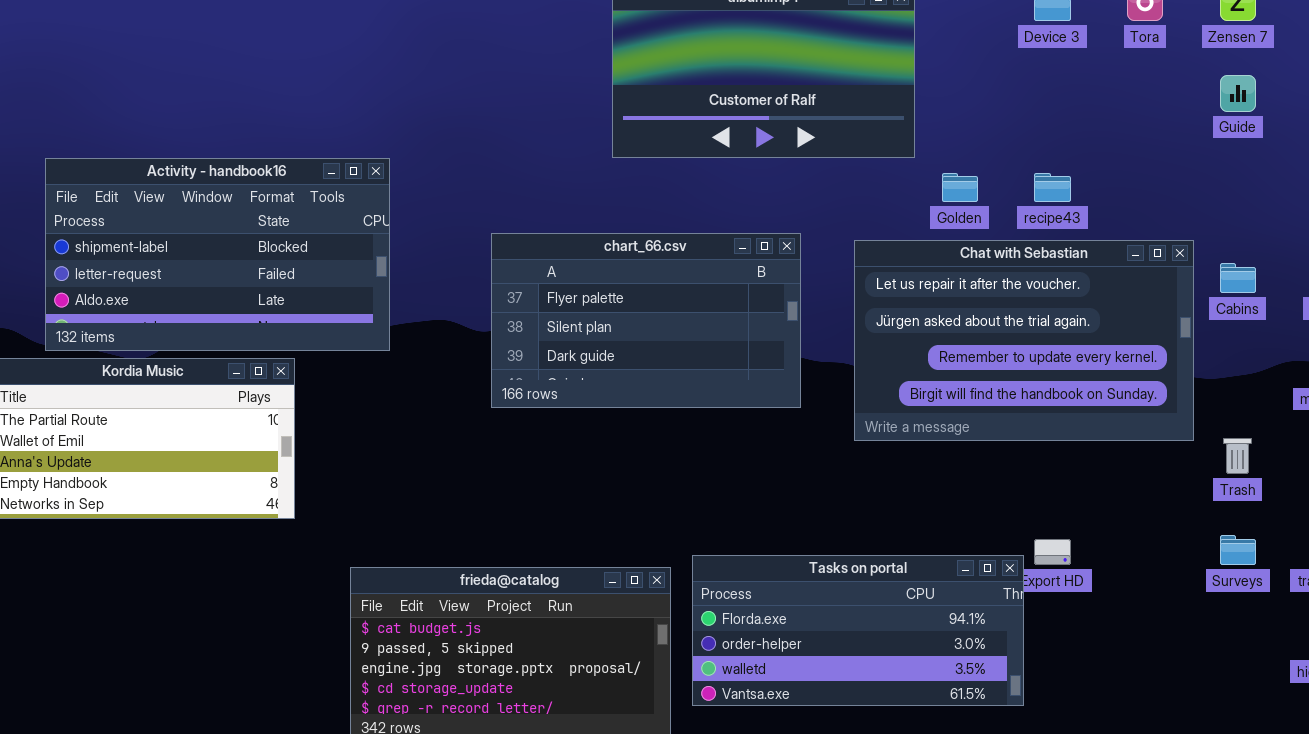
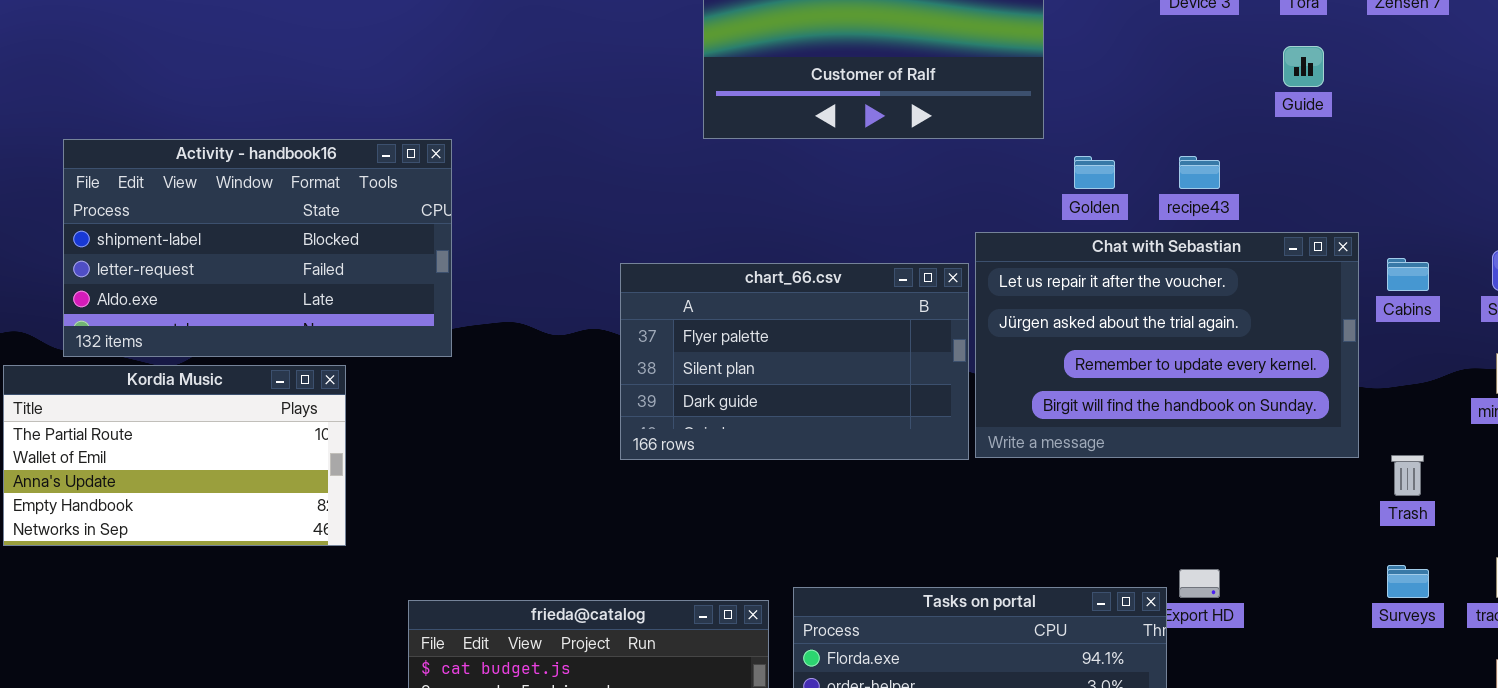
Guide: [1220,75,1256,112] -> [1283,46,1324,87], moved
chart_66.csv: [491,233,801,408] -> [620,263,969,460], moved

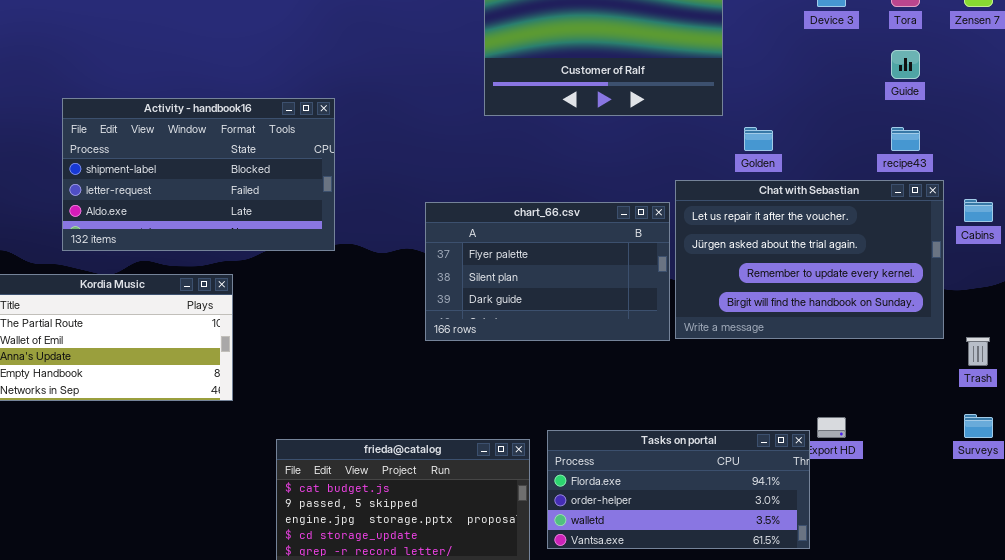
Activity - handbook16: [63,139,452,357] -> [62,98,335,251], moved
recipe43: [1179,156,1220,189] -> [891,127,920,151], moved

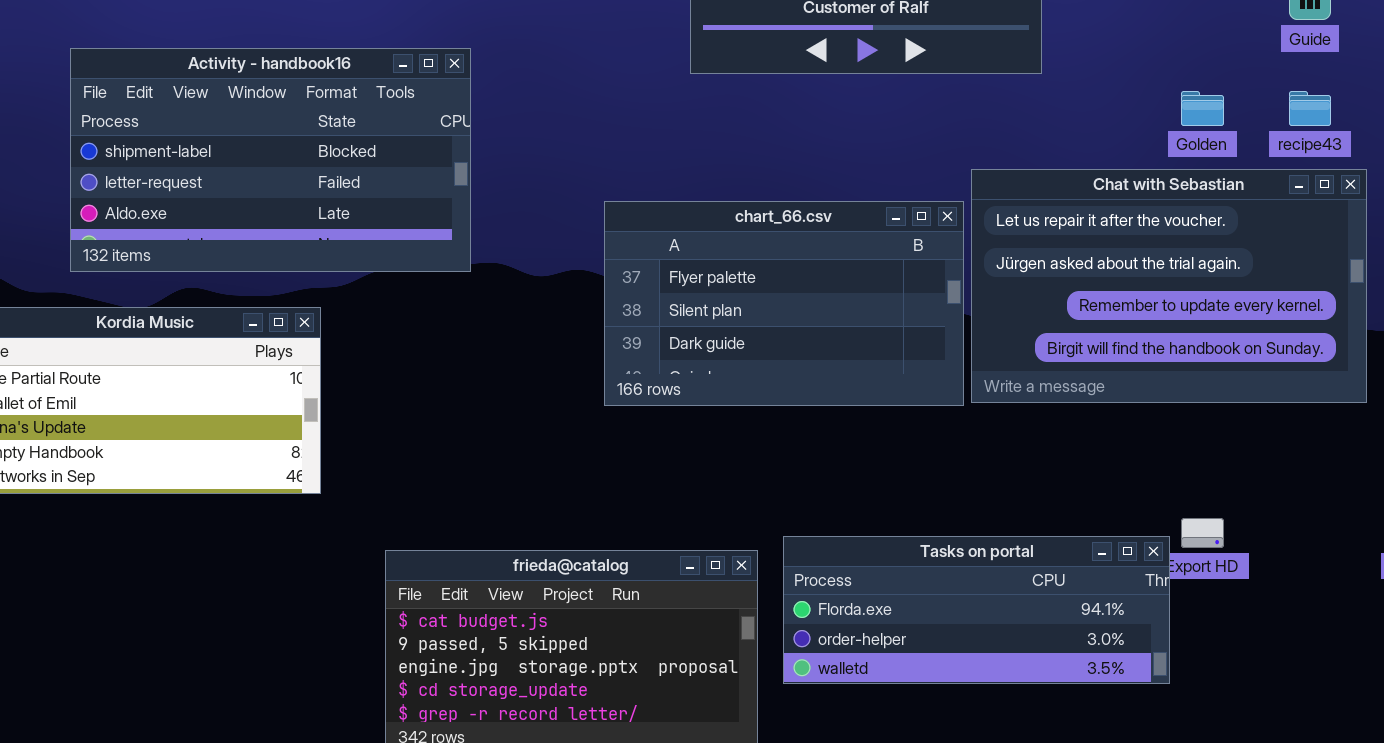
Golden: [744,127,773,151] -> [1181,91,1224,126], moved
Tasks on portal: [547,430,810,549] -> [783,536,1170,684], resized

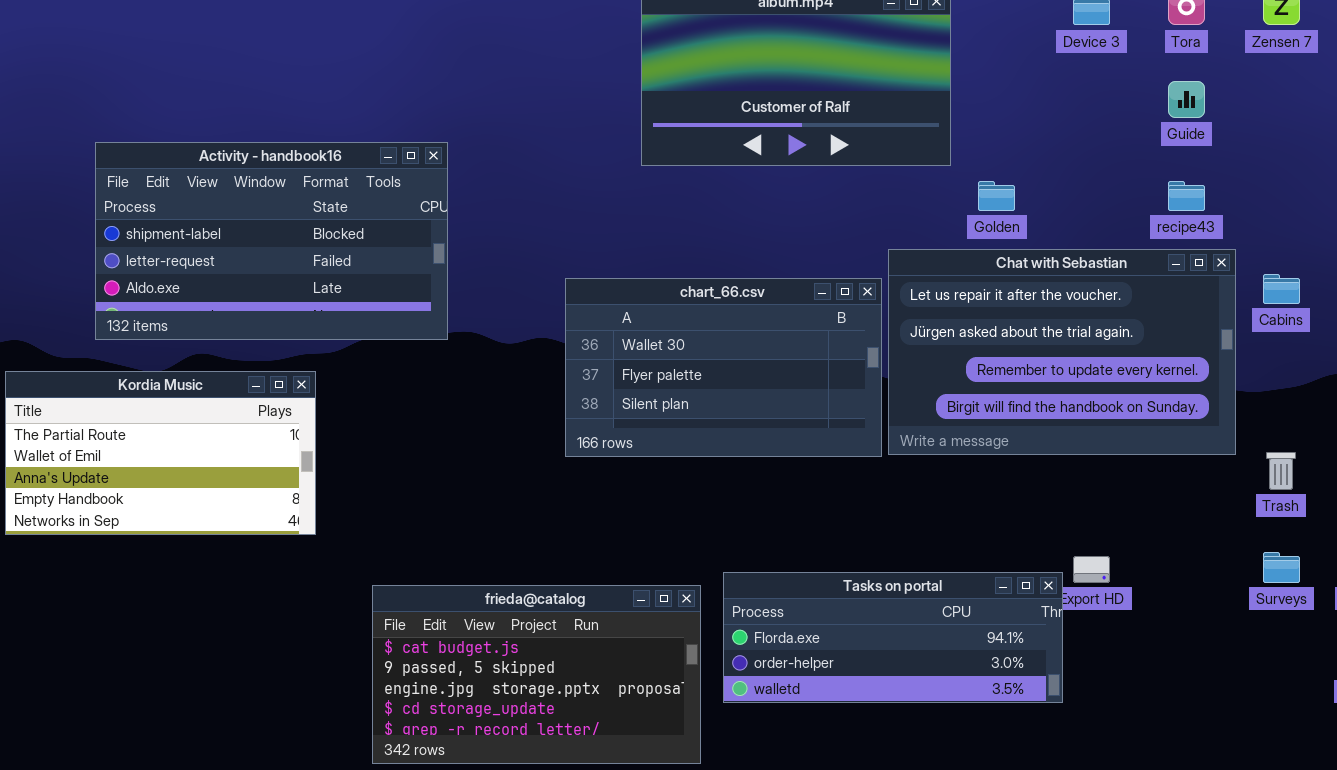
Golden: [1181,91,1224,126] -> [978,181,1015,211], moved
chart_66.csv: [604,201,964,406] -> [565,278,882,457], scrolled up 1 row

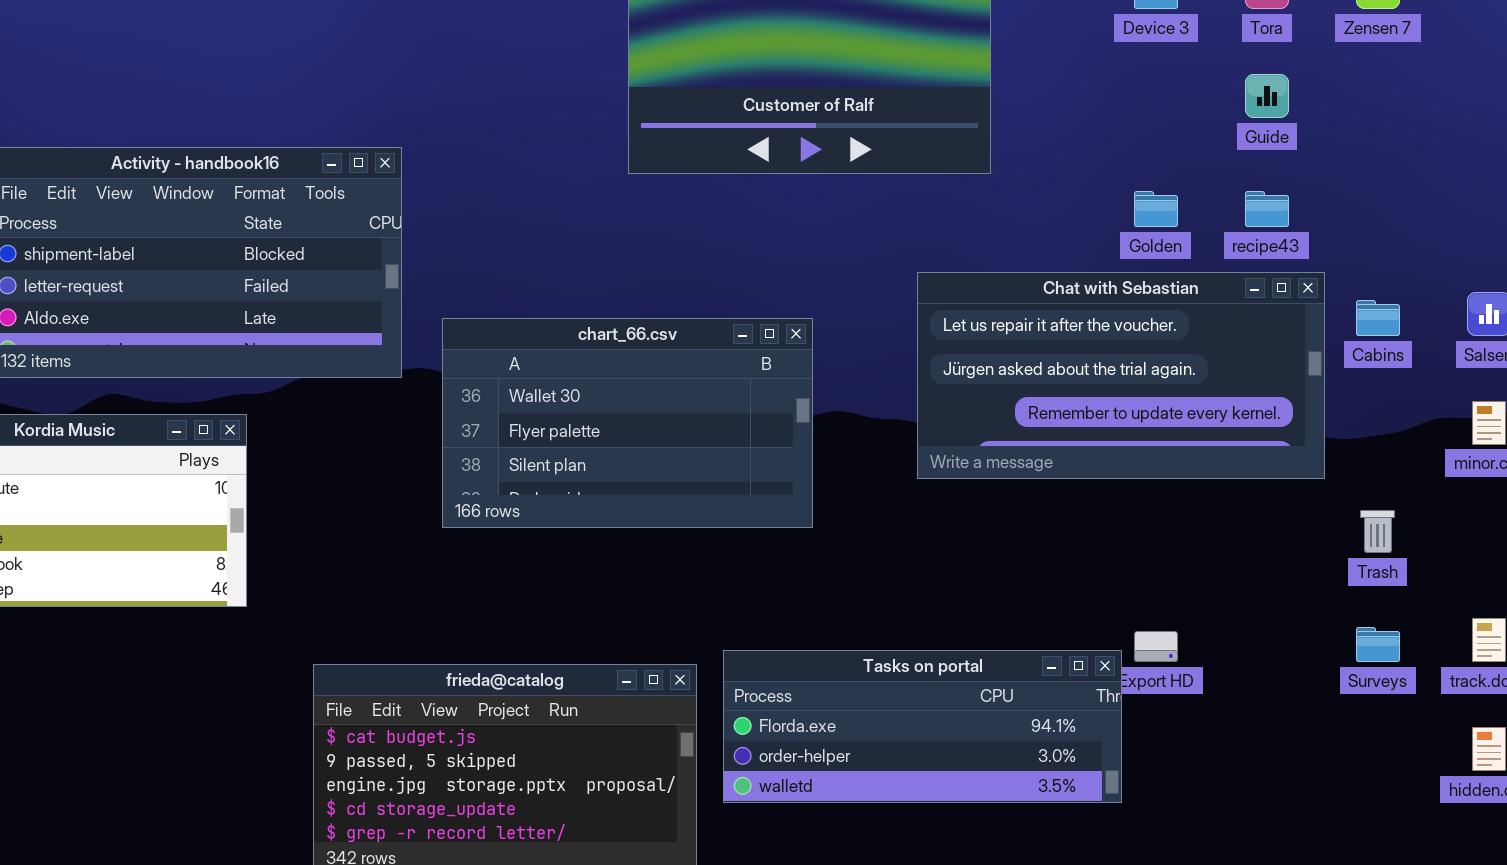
Golden: [978,181,1015,211] -> [1134,191,1178,227], moved
Chat with Sebastian: [888,249,1236,455] -> [917,272,1325,479], resized
chart_66.csv: [565,278,882,457] -> [442,318,813,528], moved

